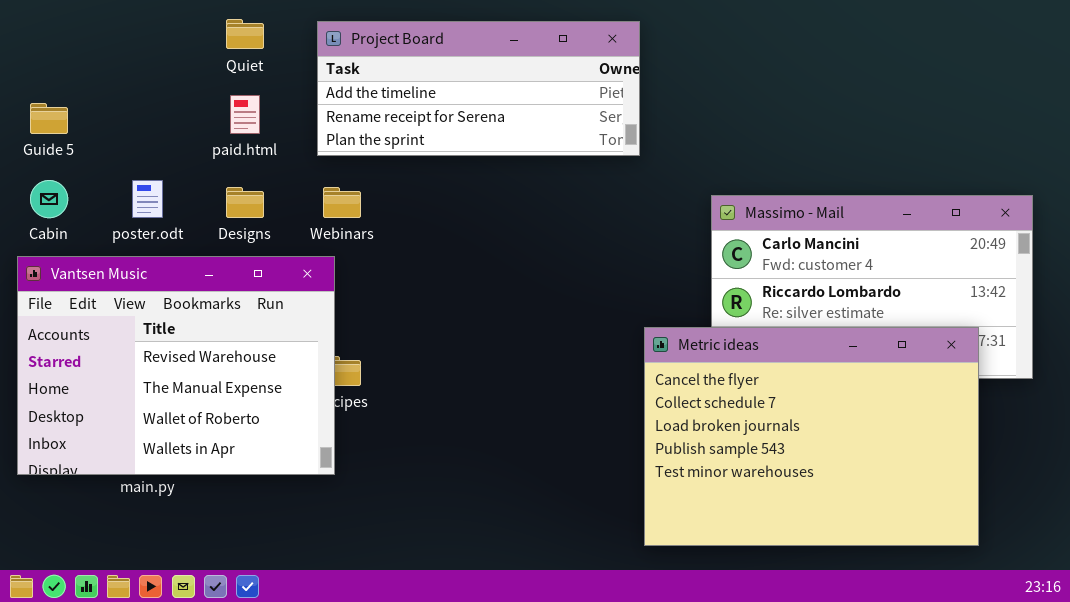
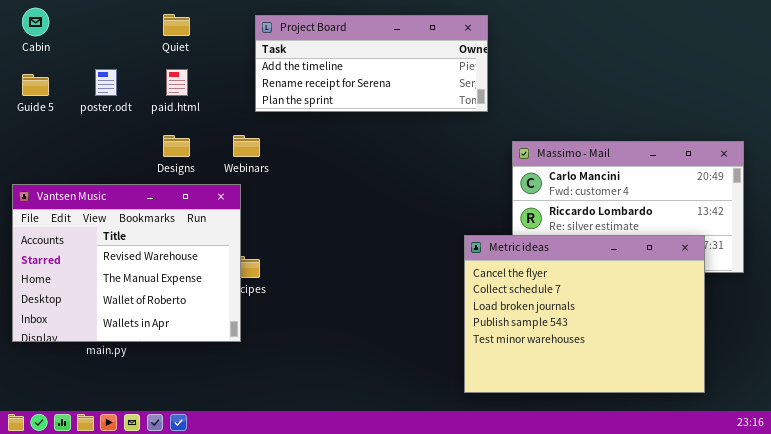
Project Board: [317,21,640,156] -> [255,15,488,112], moved
Cabin: [30,180,68,218] -> [22,8,49,36], moved
poster.odt: [132,180,163,218] -> [95,69,117,96], moved

